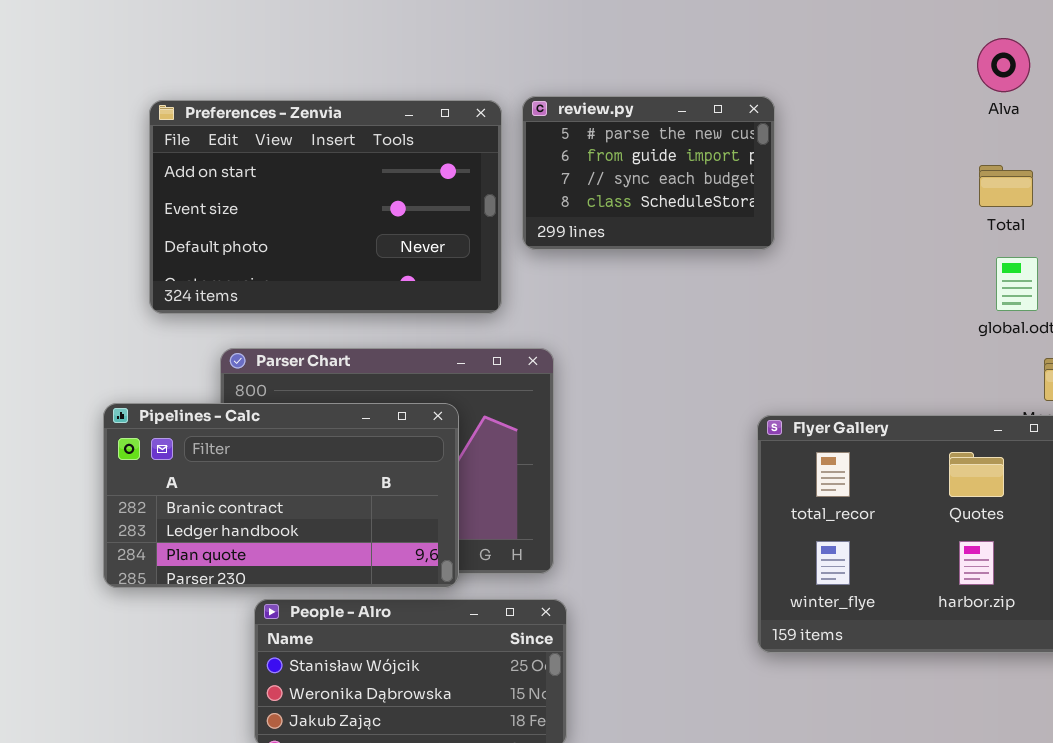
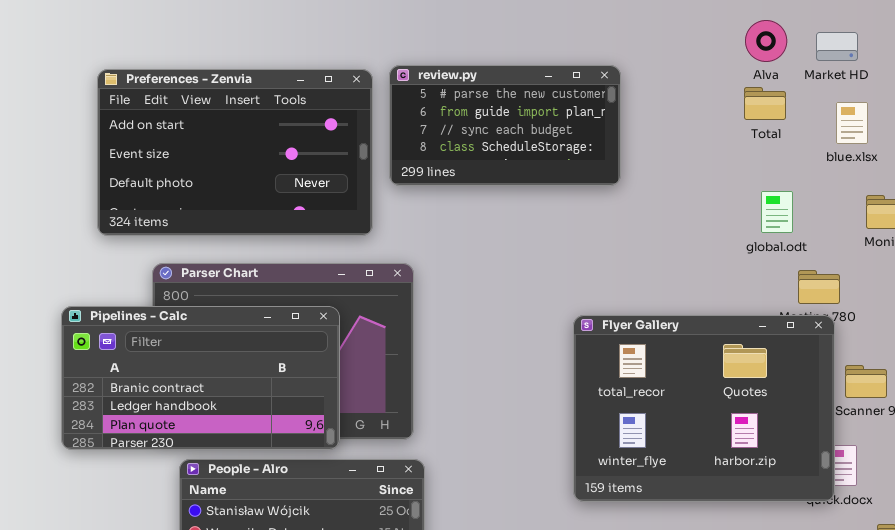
review.py: [522,96,775,250] -> [389,65,621,186], resized
Total: [979,165,1033,207] -> [744,87,786,120], moved

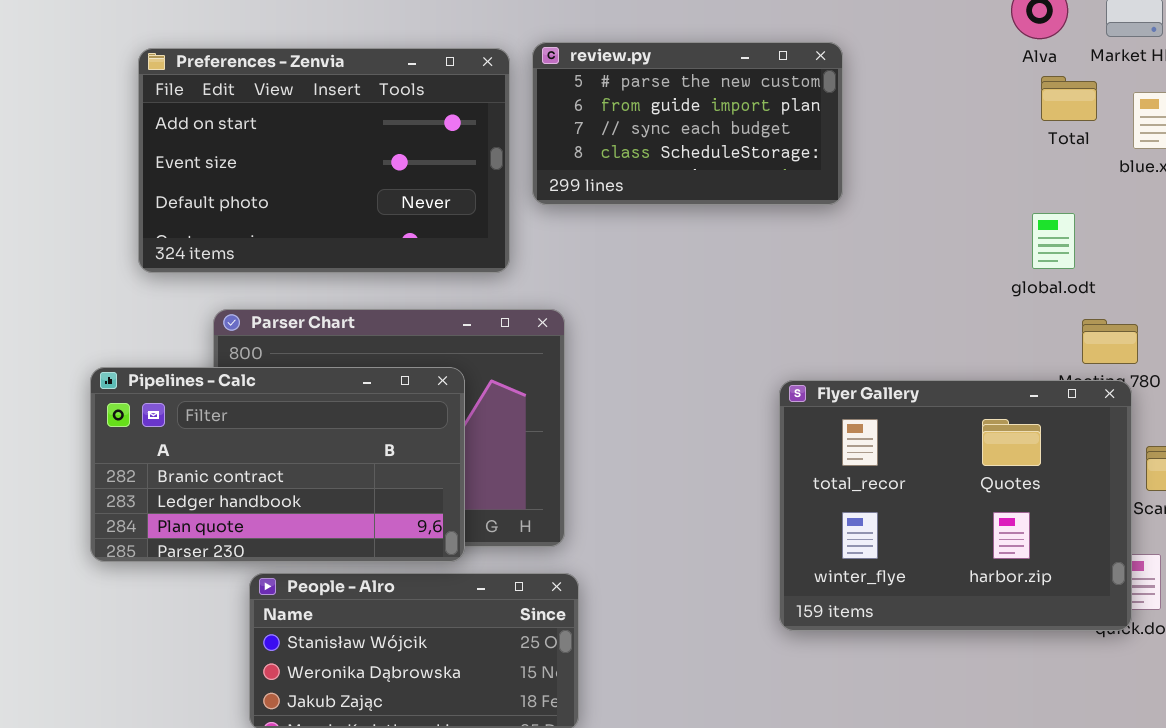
Total: [744,87,786,120] -> [1041,76,1097,121], moved

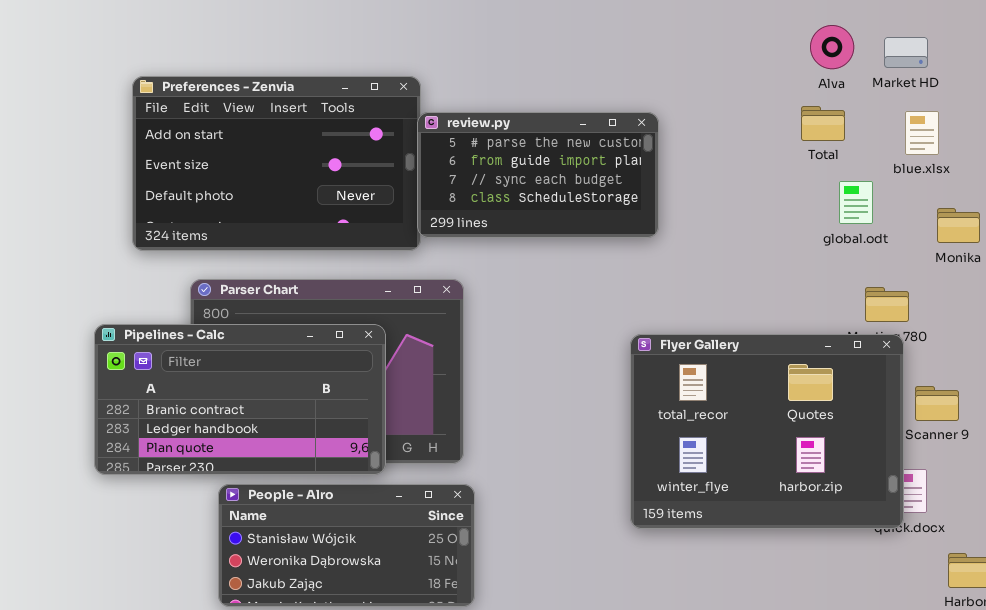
review.py: [532,42,843,205] -> [417,112,659,238], moved
Total: [1041,76,1097,121] -> [801,106,845,141], moved
global.odt: [1032,213,1075,269] -> [839,181,873,224], moved

